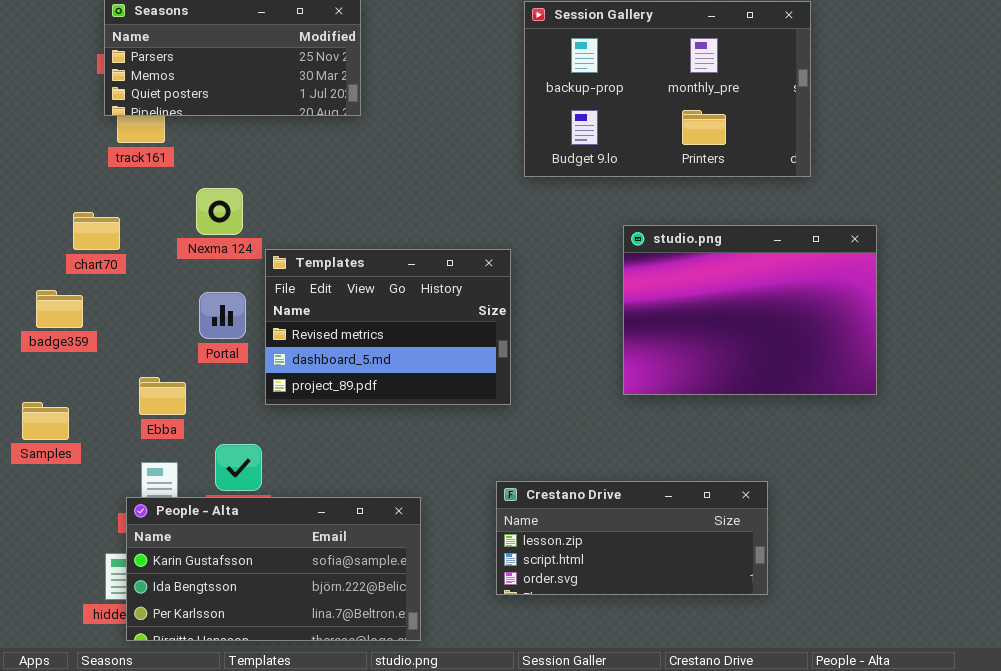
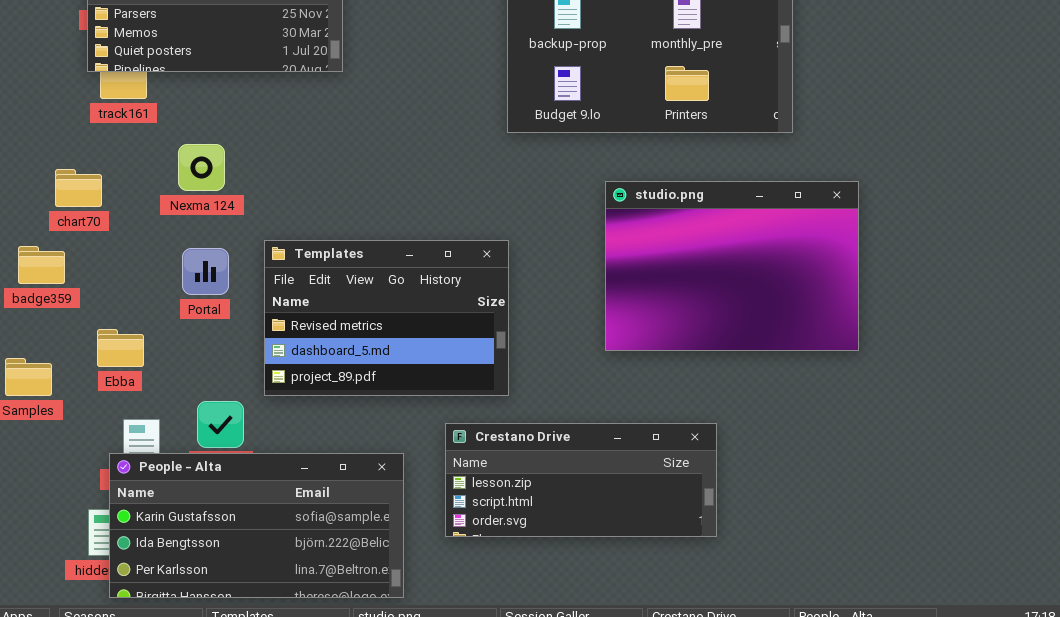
Templates: [265,249,511,405] -> [264,240,509,396], moved
Ebba: [139,377,186,415] -> [97,329,144,367], moved
Crestano Drive: [496,481,768,595] -> [445,423,717,537], moved

